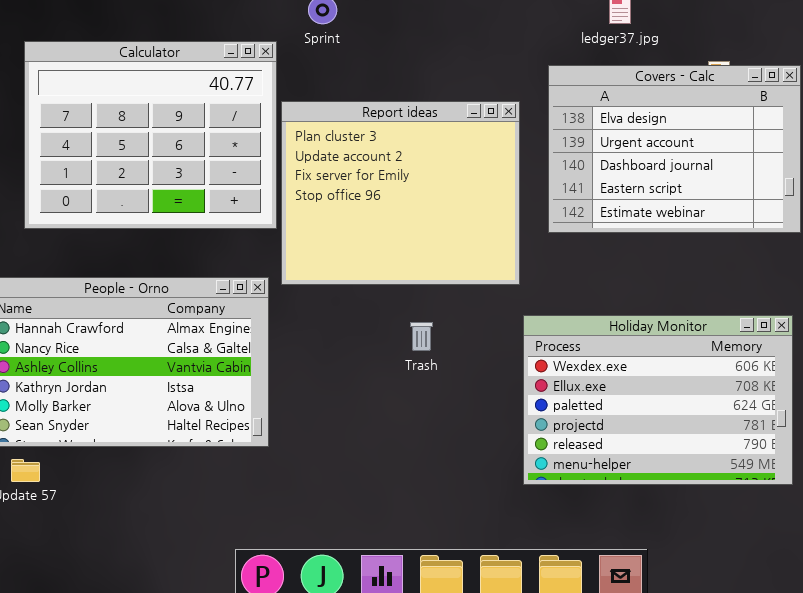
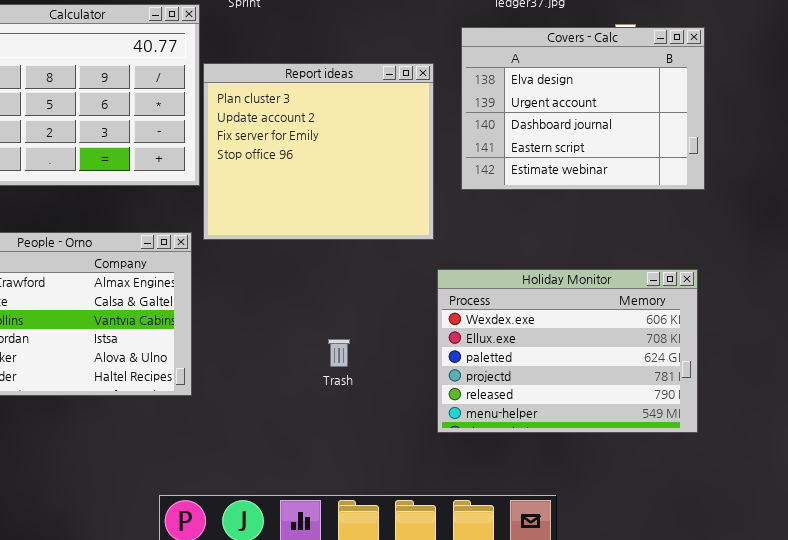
Trash: [410,322,433,351] -> [328,339,350,367], moved

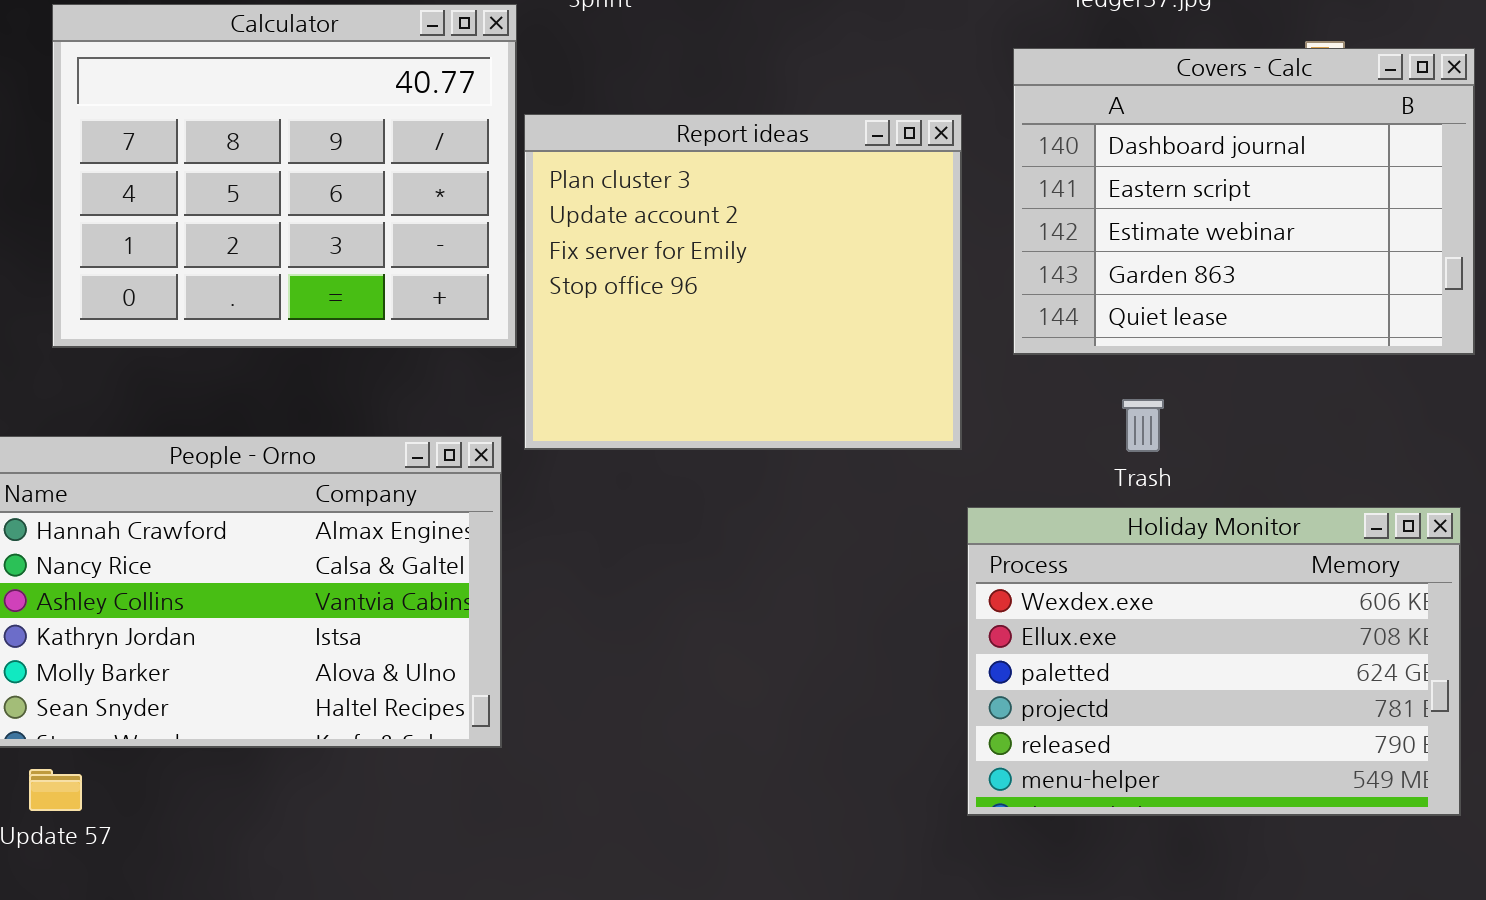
Covers - Calc: [461,27,705,190] -> [1013,48,1475,355], scrolled down 2 rows
Trash: [328,339,350,367] -> [1122,399,1164,452], moved

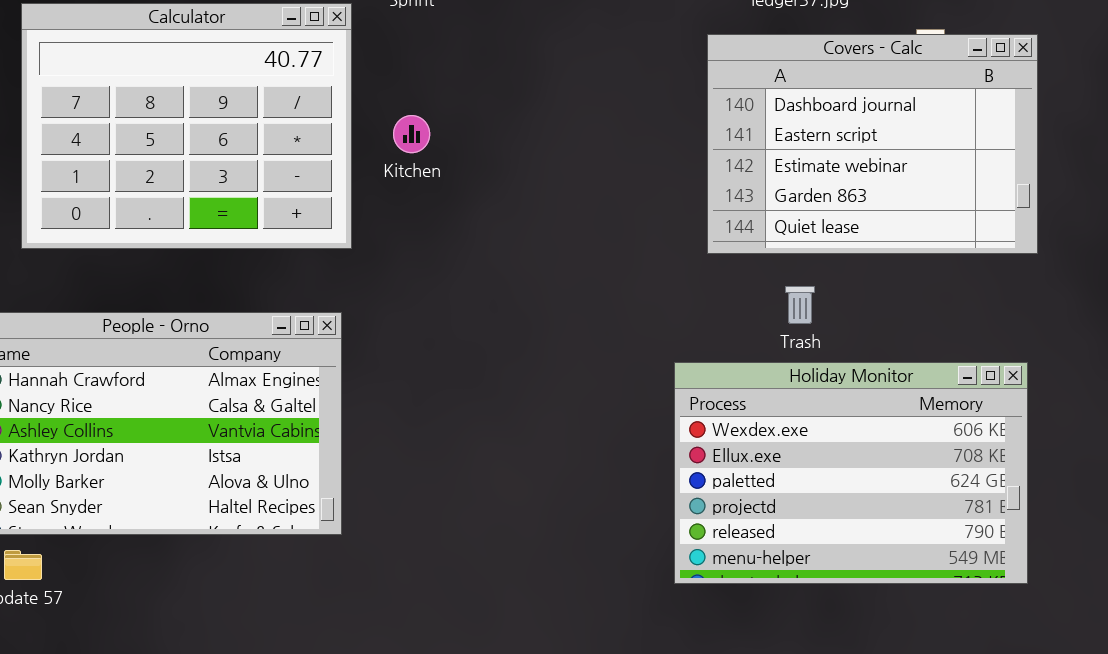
Report ideas: [524,114,962,450] -> none, closed

